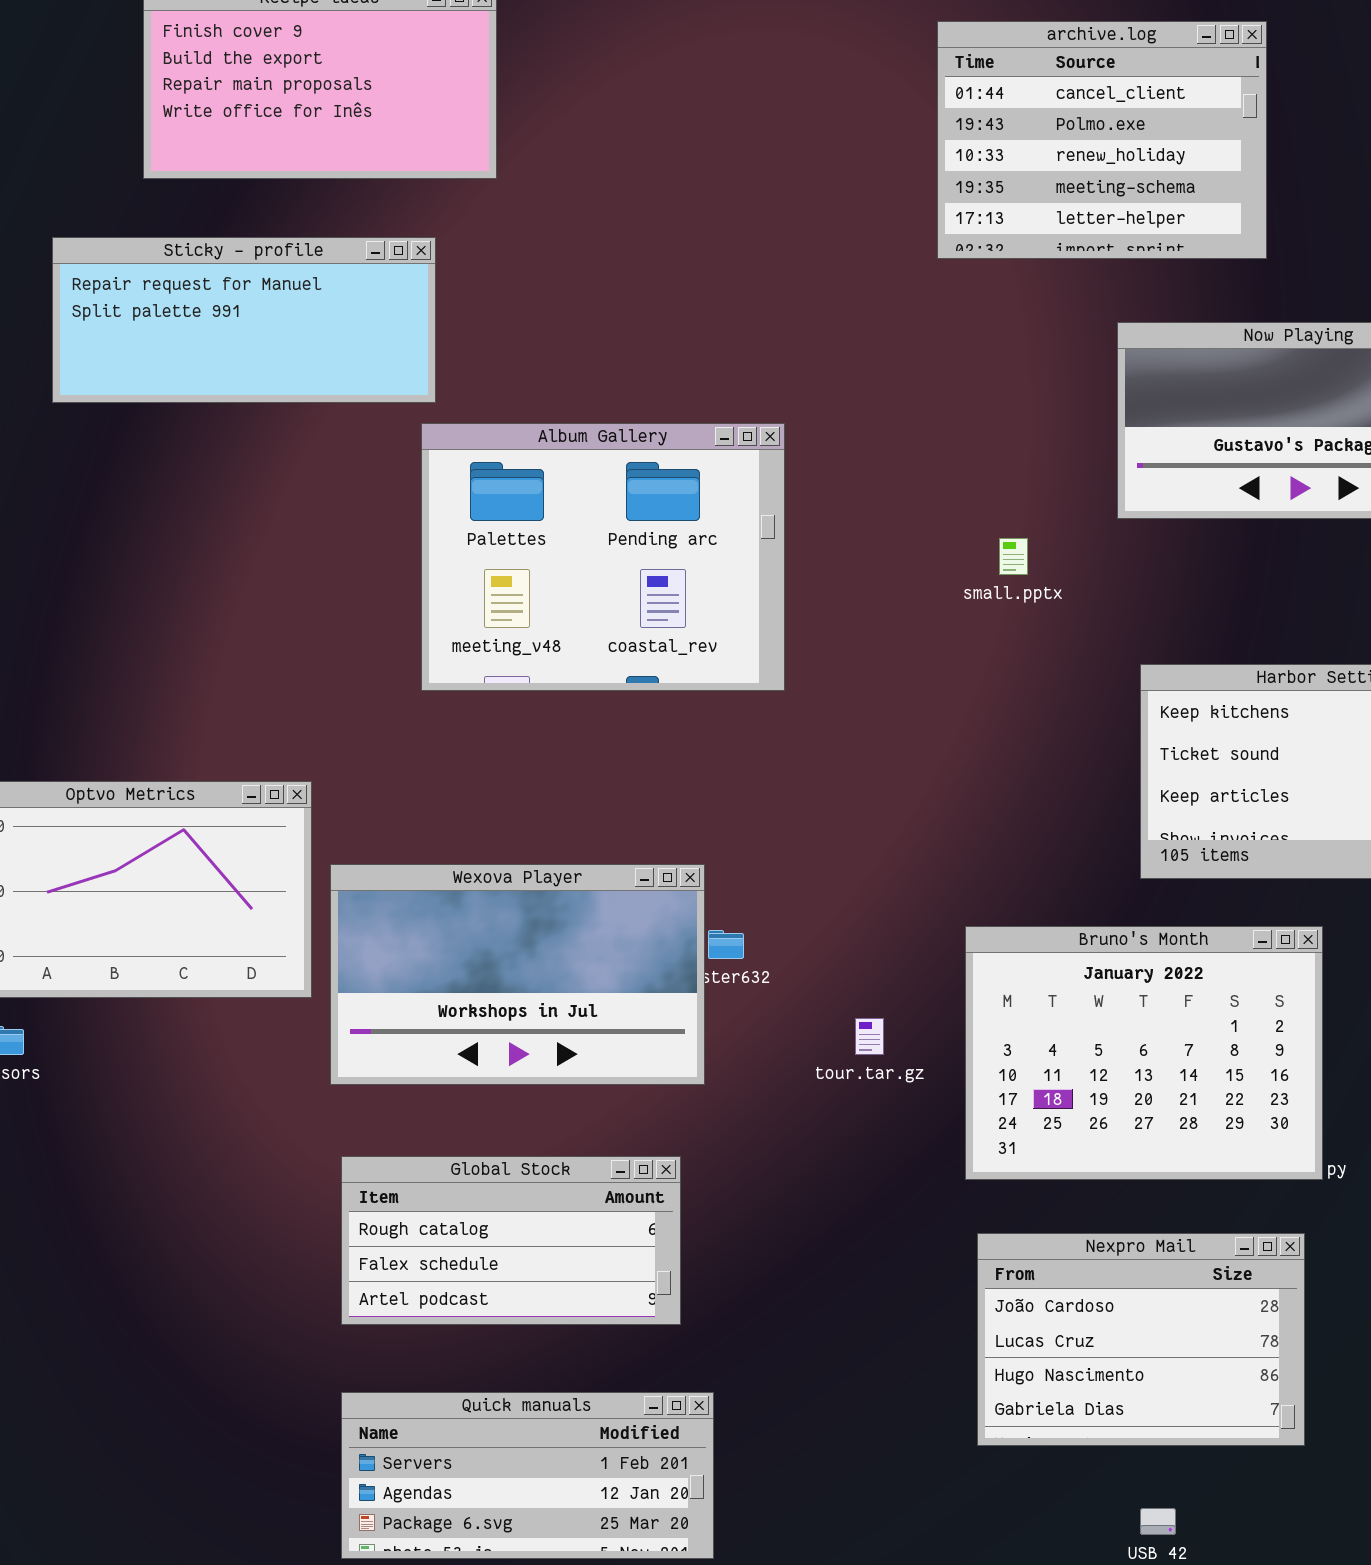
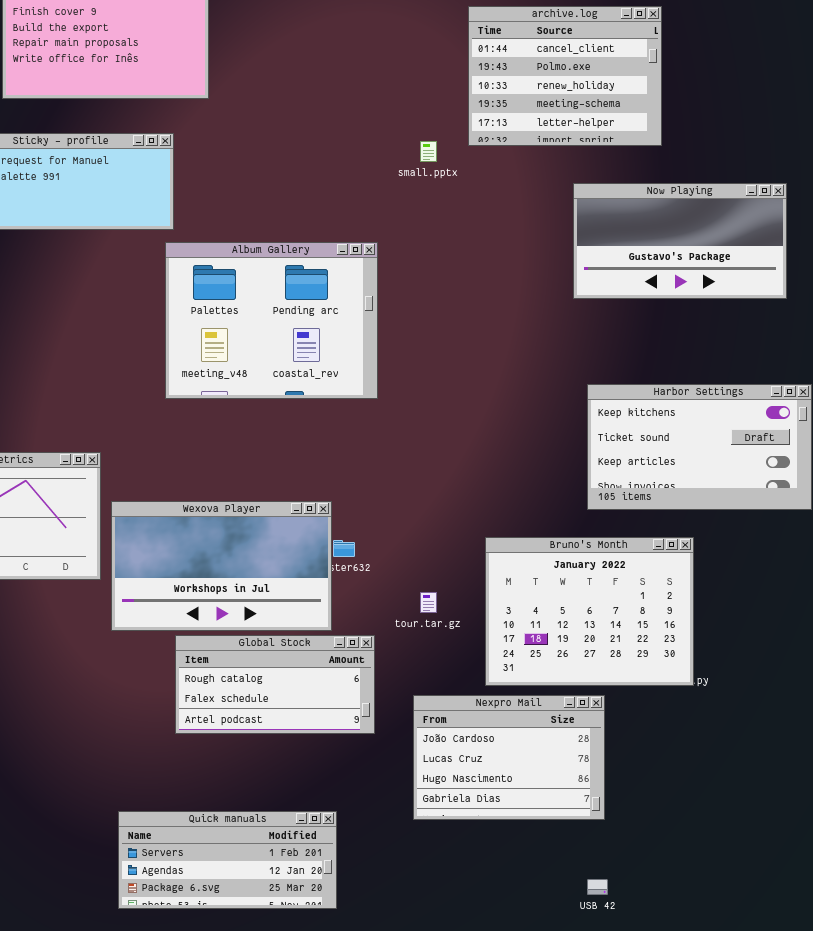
small.pptx: [999,538,1028,575] -> [420,141,437,162], moved
Global Stock: [341,1156,681,1325] -> [175,635,375,734], moved
Nexpro Mail: [977,1233,1305,1446] -> [413,695,605,820], moved

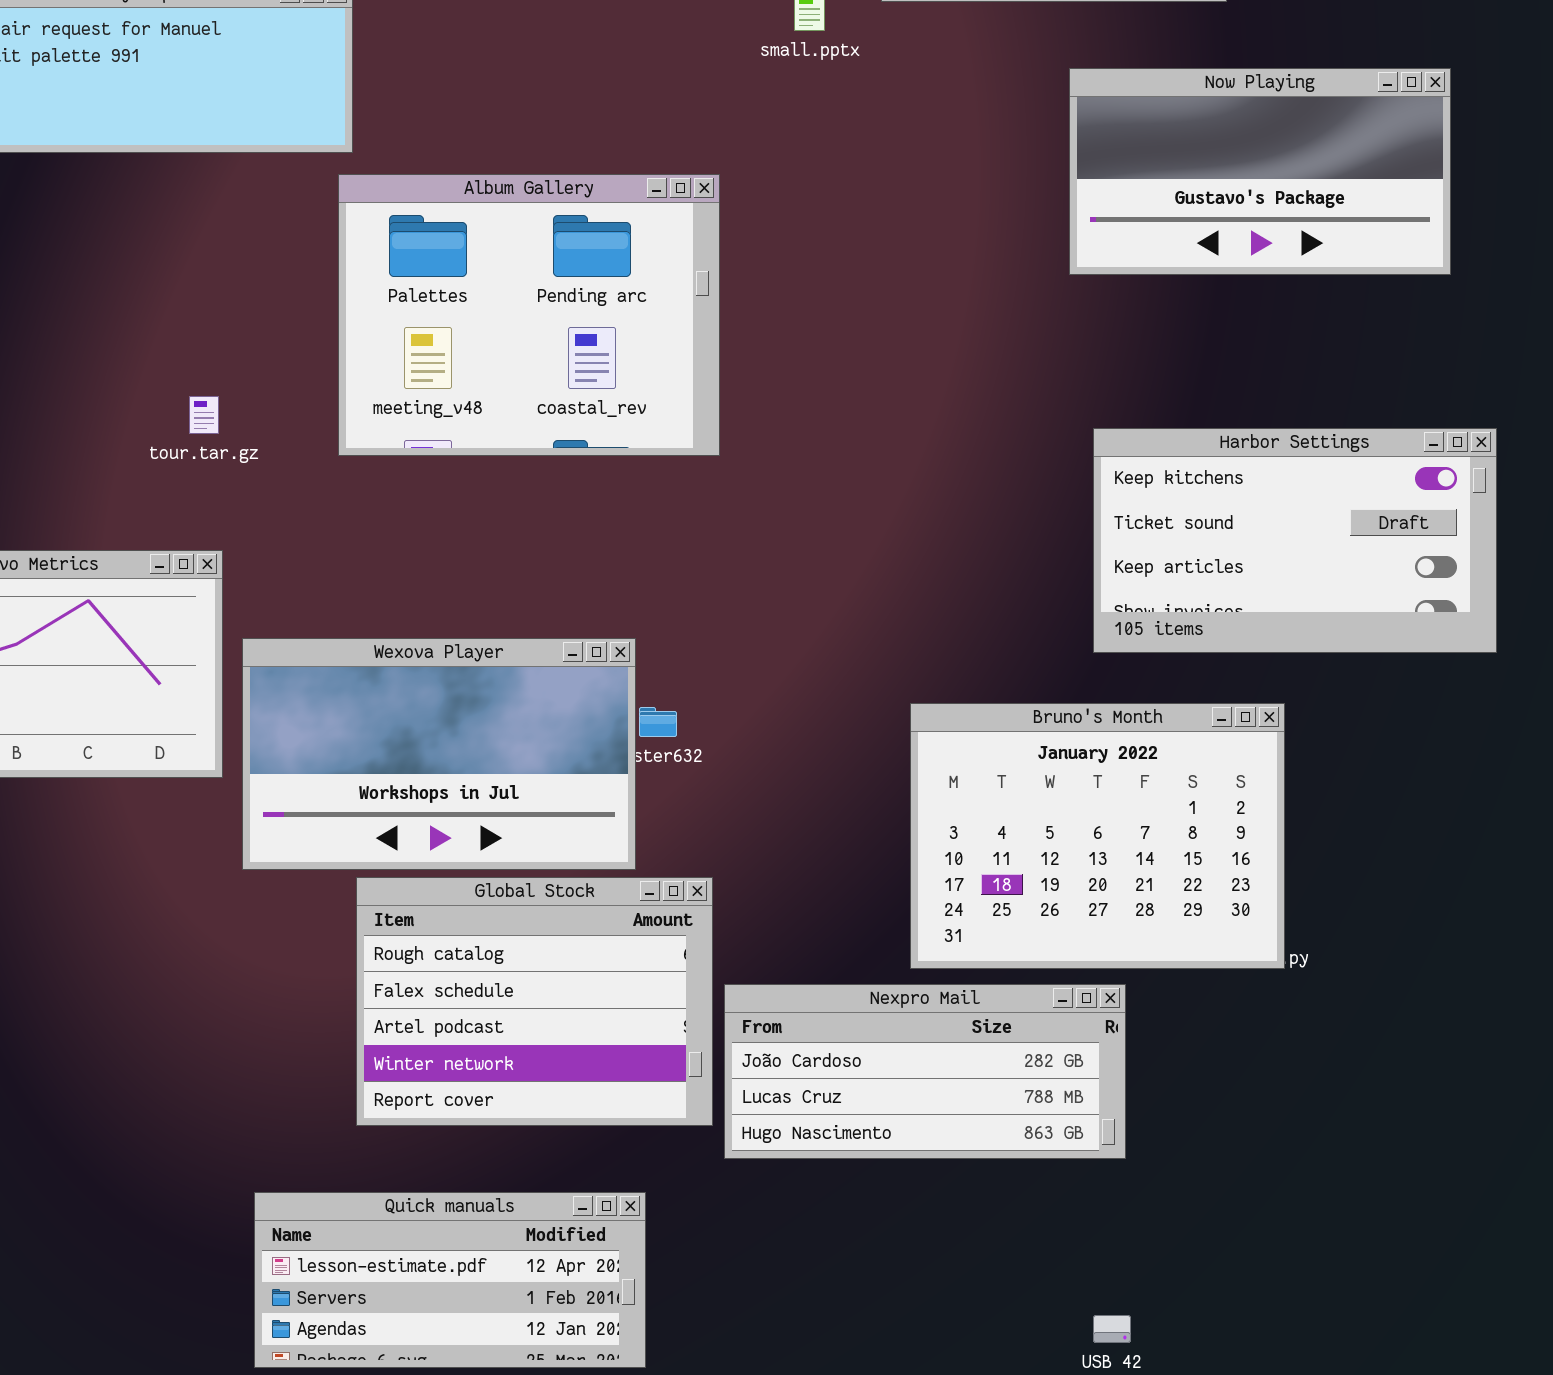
tour.tar.gz: [420,592,437,613] -> [189,396,219,434], moved
Global Stock: [175,635,375,734] -> [356,877,713,1126], resized
Nexpro Mail: [413,695,605,820] -> [724,984,1126,1159], resized
Quick manuals: [118,811,337,909] -> [254,1192,646,1368], scrolled up 1 row

